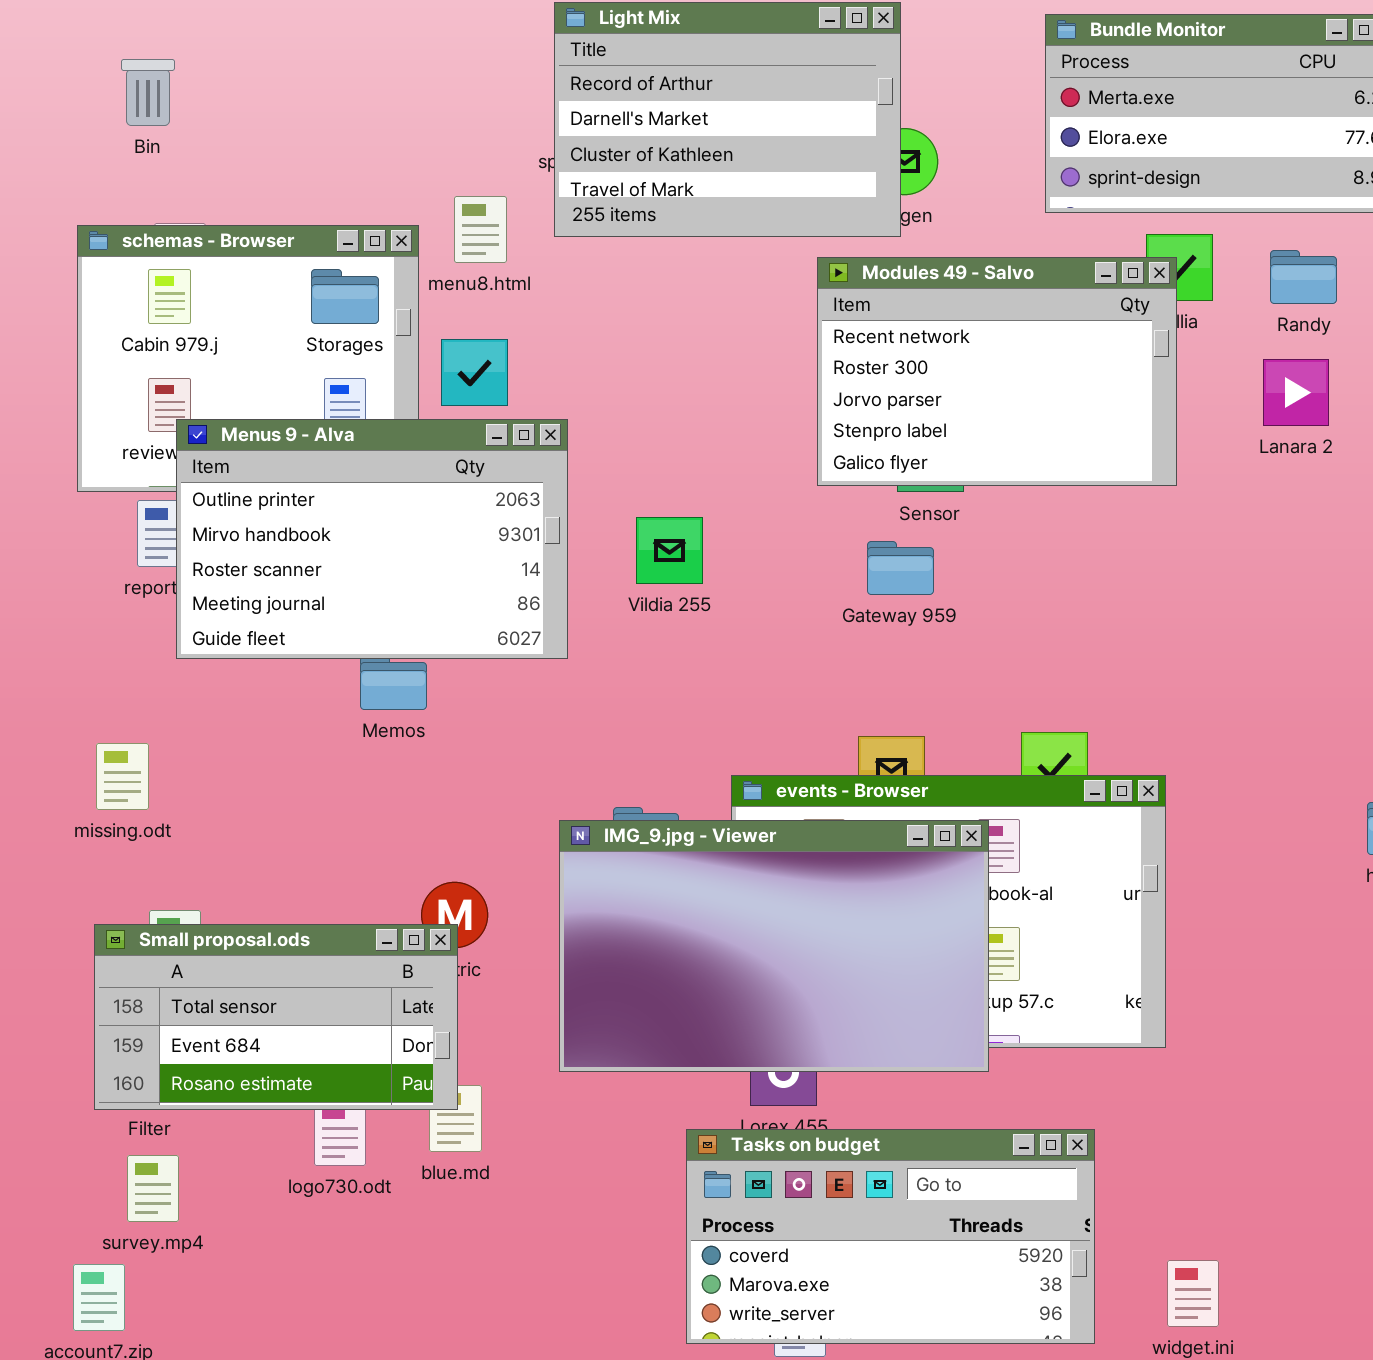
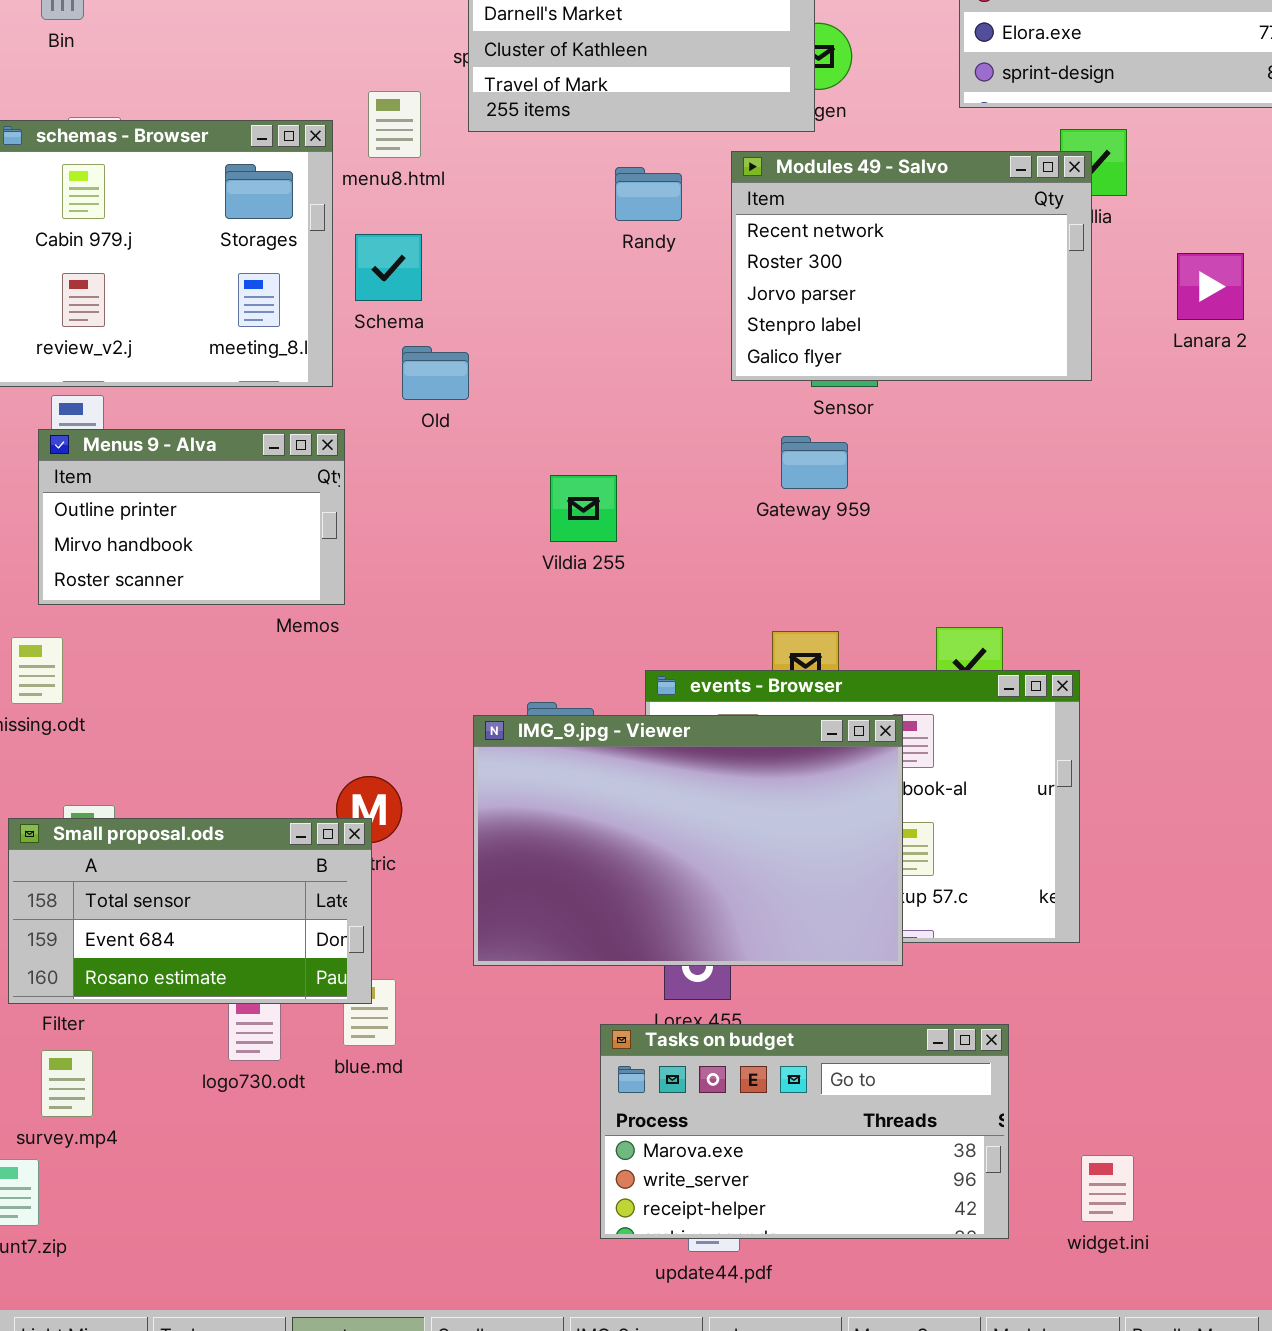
Randy: [1270,250,1337,304] -> [615,167,682,221], moved
Menus 9 - Alva: [176,419,568,659] -> [38,429,345,605], moved, resized
Vildia 255: [636,517,703,584] -> [550,475,617,542], moved
Tasks on budget: [686,1129,1095,1344] -> [600,1024,1009,1239], scrolled down 1 row

